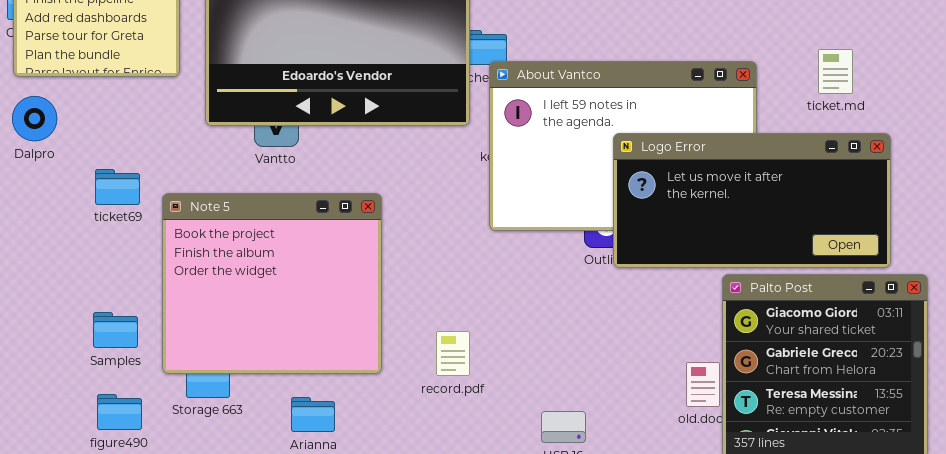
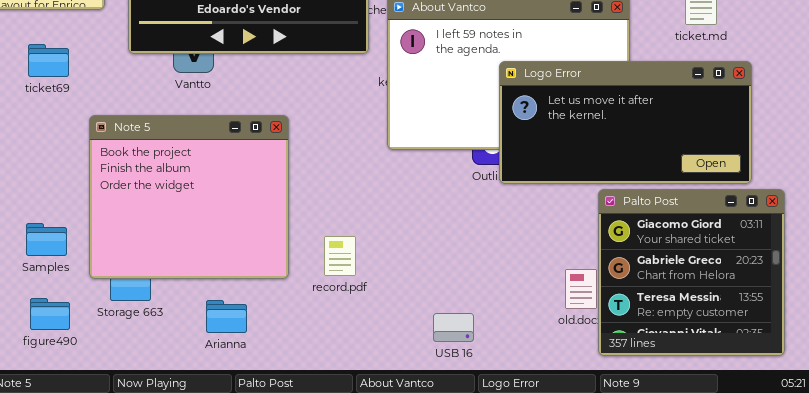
ticket69: [95,169,140,205] -> [28,44,69,77], moved
record.pdf: [436,331,470,376] -> [324,236,356,276], moved

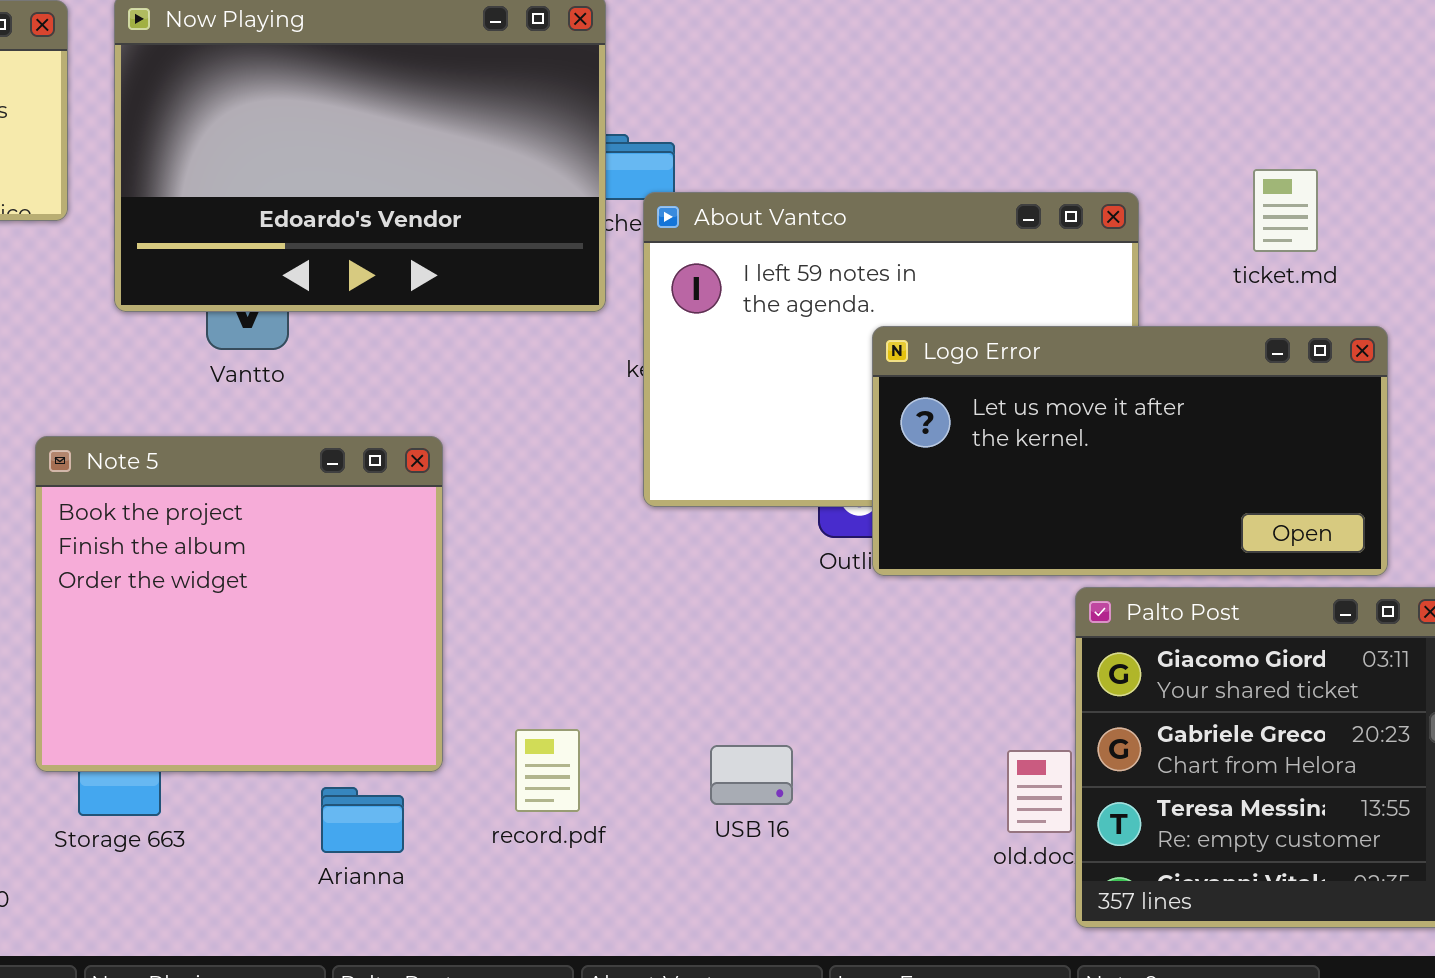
record.pdf: [324,236,356,276] -> [515,729,580,812], moved
Arianna: [206,300,247,333] -> [321,787,404,853], moved
USB 16: [433,313,474,342] -> [710,745,793,805], moved

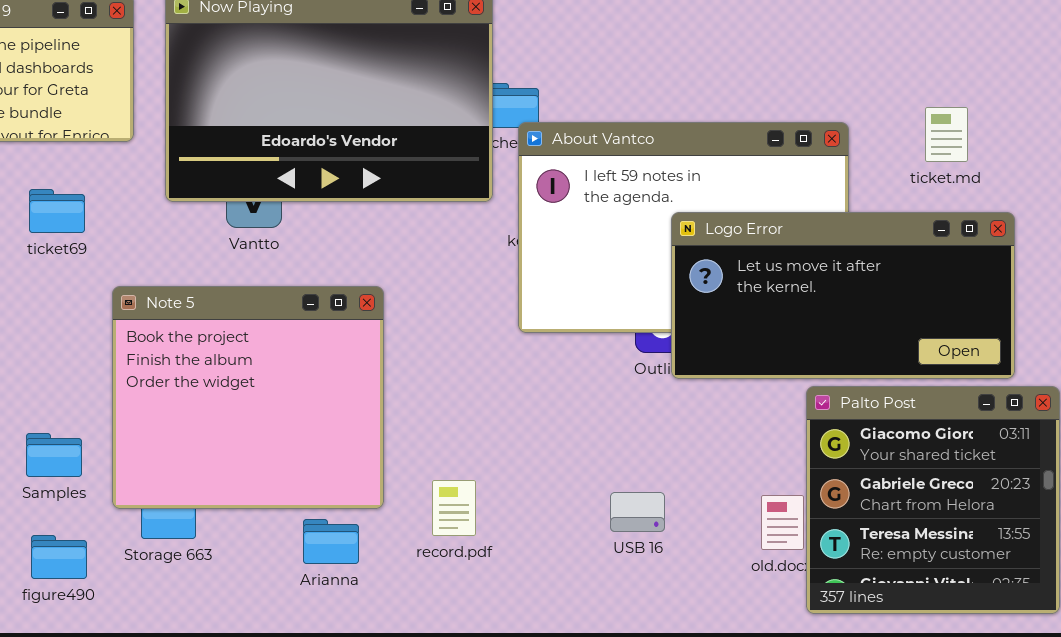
USB 16: [710,745,793,805] -> [610,492,665,532], moved

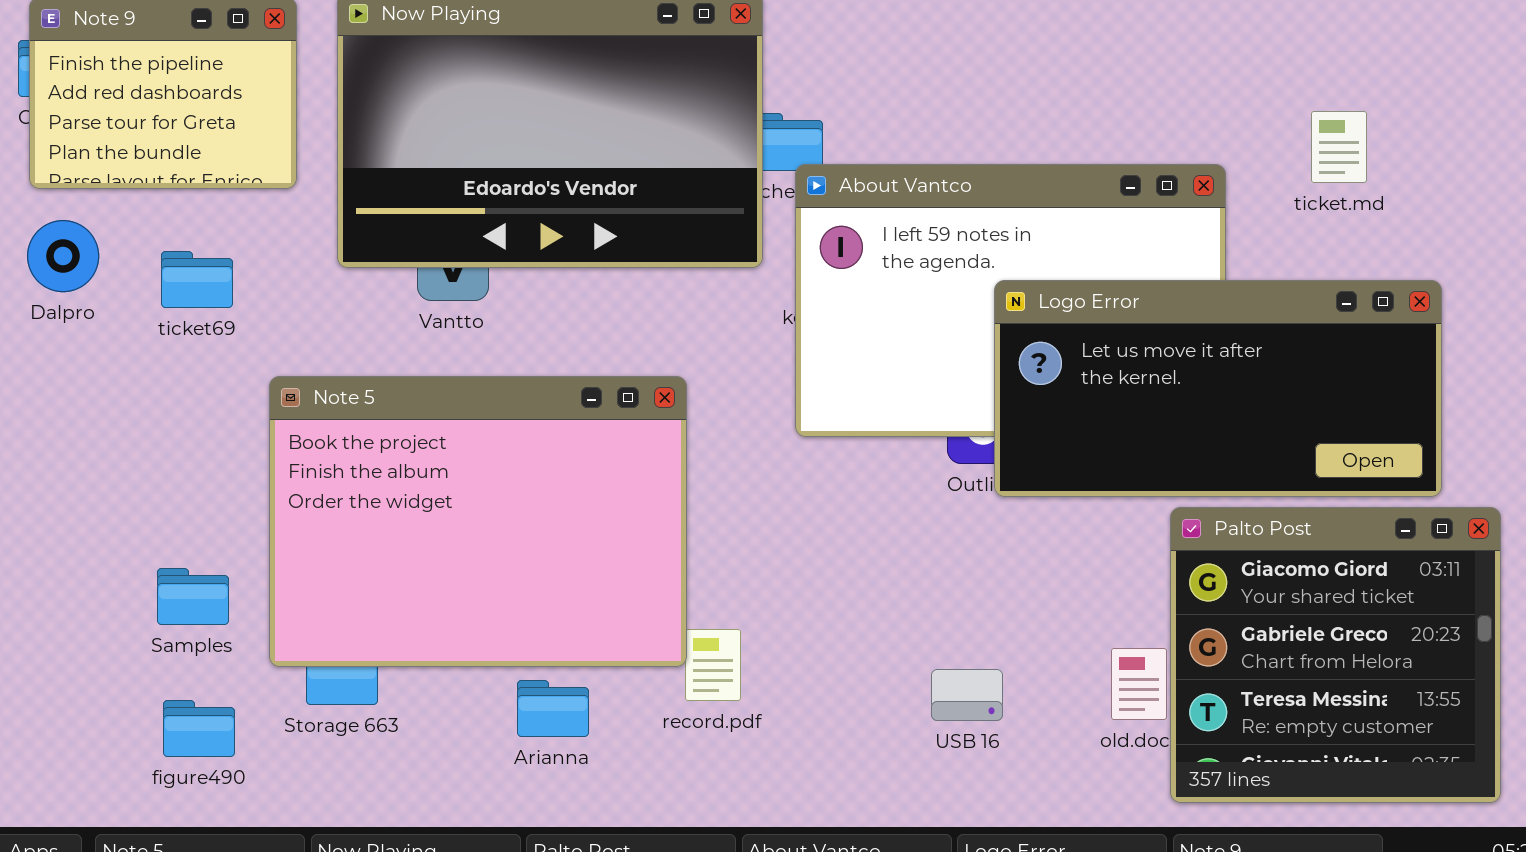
ticket.md: [925,107,968,162] -> [1311,111,1367,183], moved
Note 5: [112,286,384,509] -> [269,376,687,667], resized
USB 16: [610,492,665,532] -> [931,669,1003,721], moved

